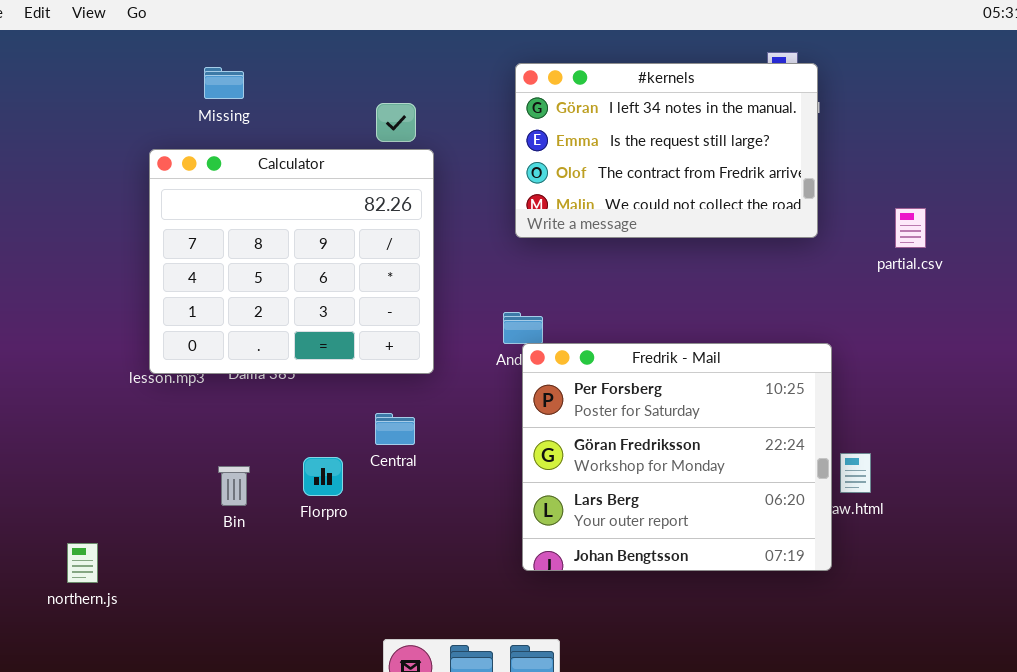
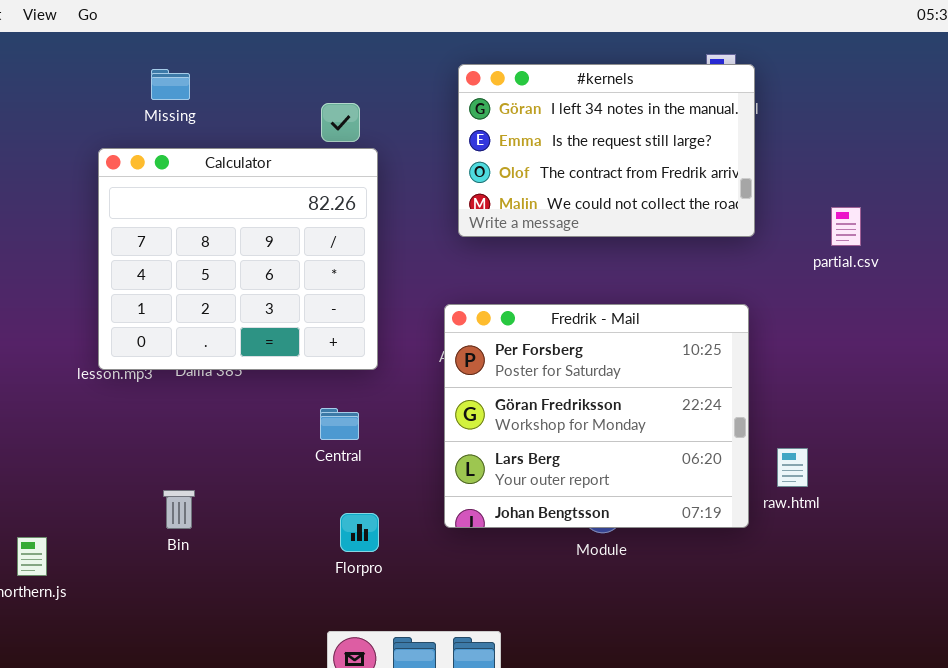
Fredrik - Mail: [522,343,832,571] -> [444,304,749,528], moved
Florpro: [303,457,343,496] -> [340,513,379,552], moved
Bin: [218,466,250,506] -> [163,490,195,529], moved

